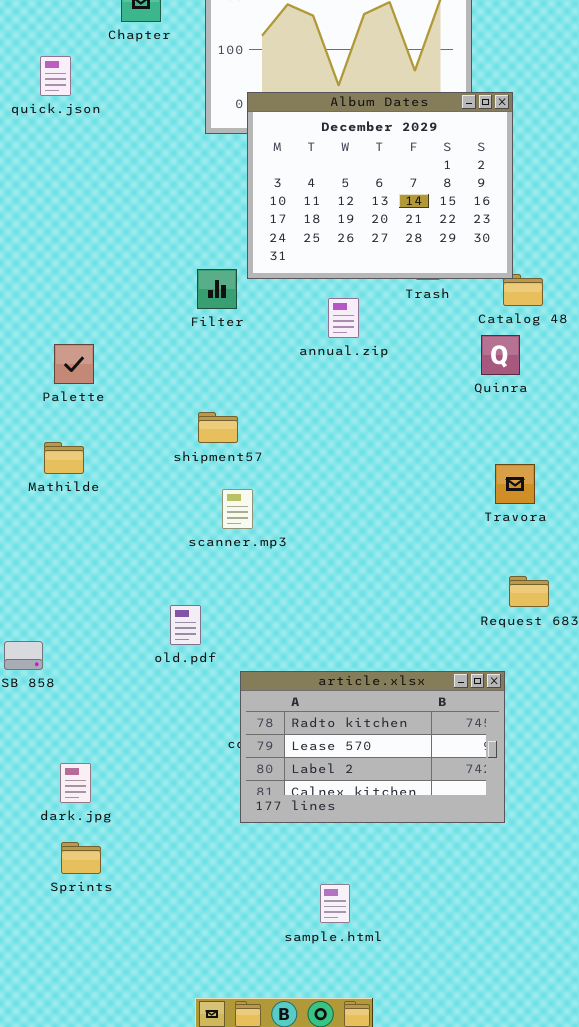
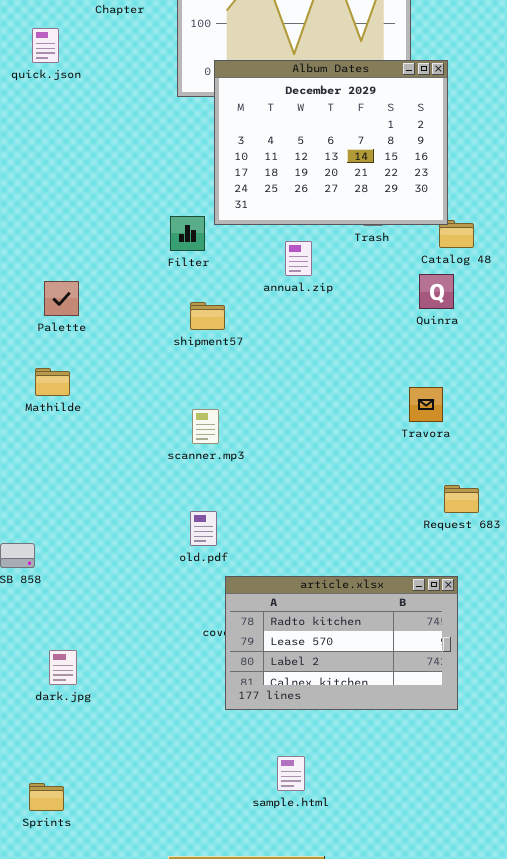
shipment57: [198,412,238,443] -> [190,302,225,330], moved
Travora: [495,464,535,504] -> [409,387,443,422], moved
old.pdf: [170,605,201,645] -> [190,511,217,546], moved
article.xlsx: [240,671,505,823] -> [225,576,458,710], moved
Sprints: [61,842,101,874] -> [29,783,64,811], moved

